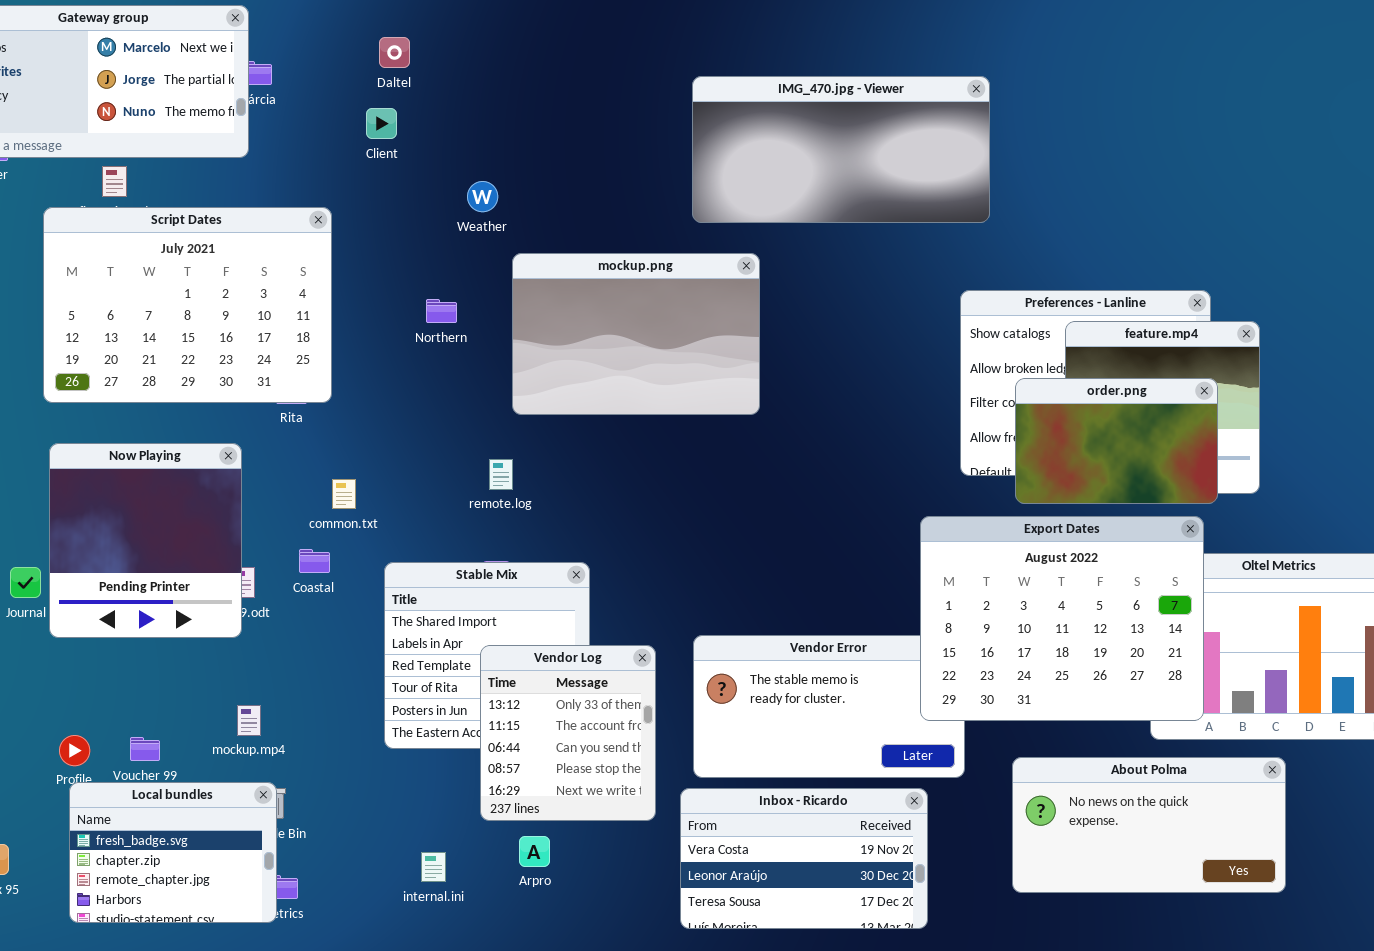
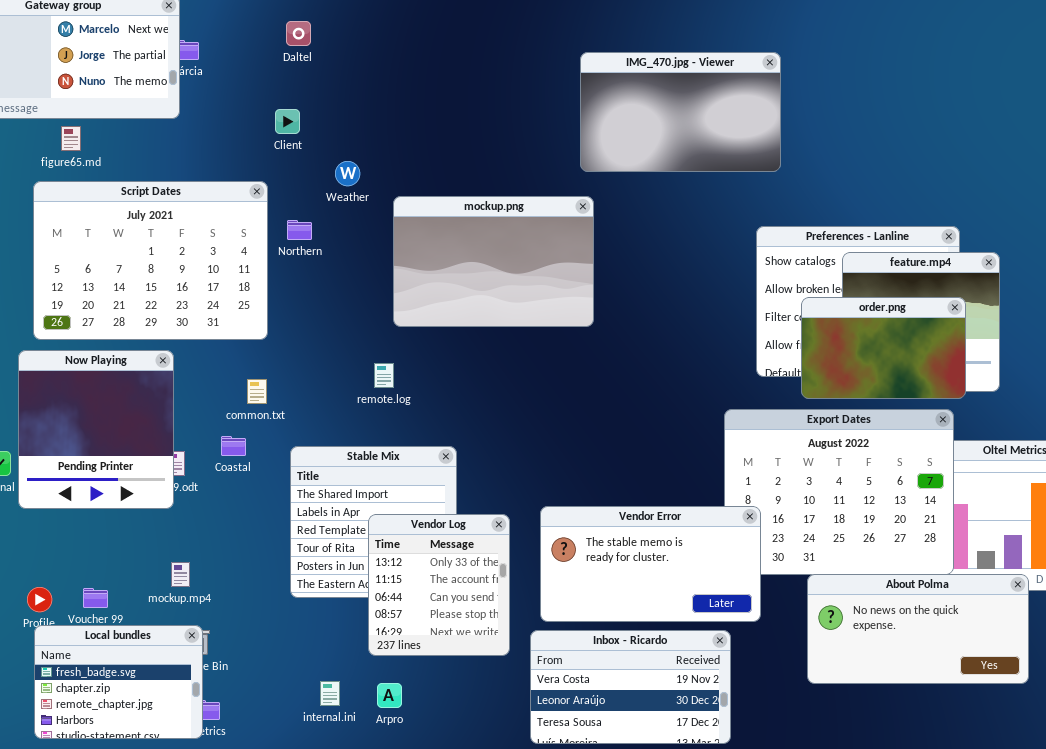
IMG_470.jpg - Viewer: [692,76,990,223] -> [580,52,781,172], resized
Client: [366,108,397,139] -> [275,109,300,134], moved
Weather: [467,181,498,212] -> [335,161,360,186], moved
Script Dates: [43,207,332,403] -> [33,181,268,340], moved
Northern: [426,299,457,323] -> [287,220,312,240], moved
Vendor Error: [693,635,965,778] -> [540,506,761,622], raised
About Polma: [1012,757,1286,893] -> [807,574,1029,684], moved
Arpro: [519,836,550,867] -> [377,683,402,708], moved

